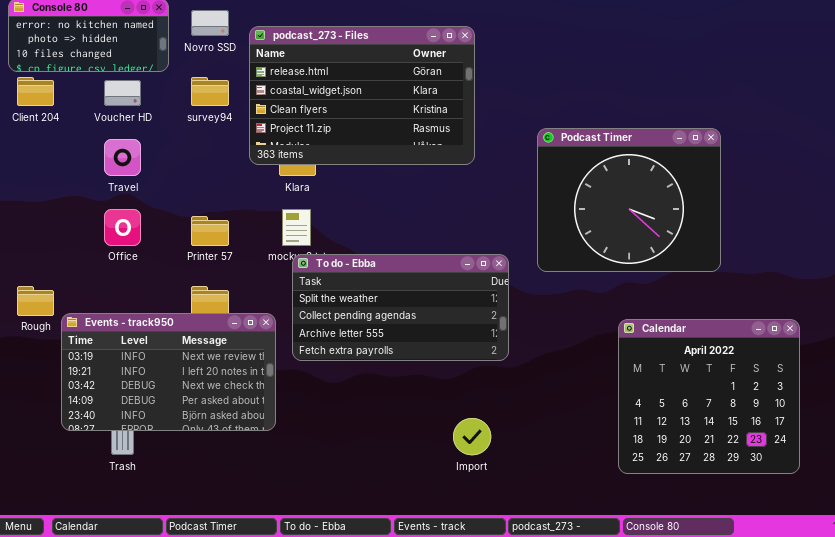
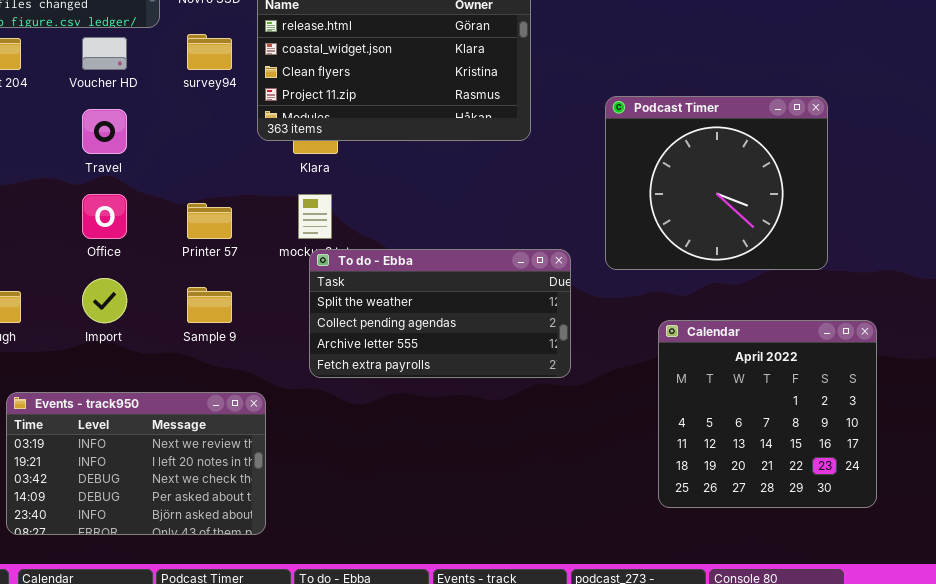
Events - track950: [61,313,276,431] -> [6,392,266,535], moved
Calendar: [618,319,800,474] -> [658,320,877,508], moved
Import: [453,418,491,455] -> [82,278,127,323], moved

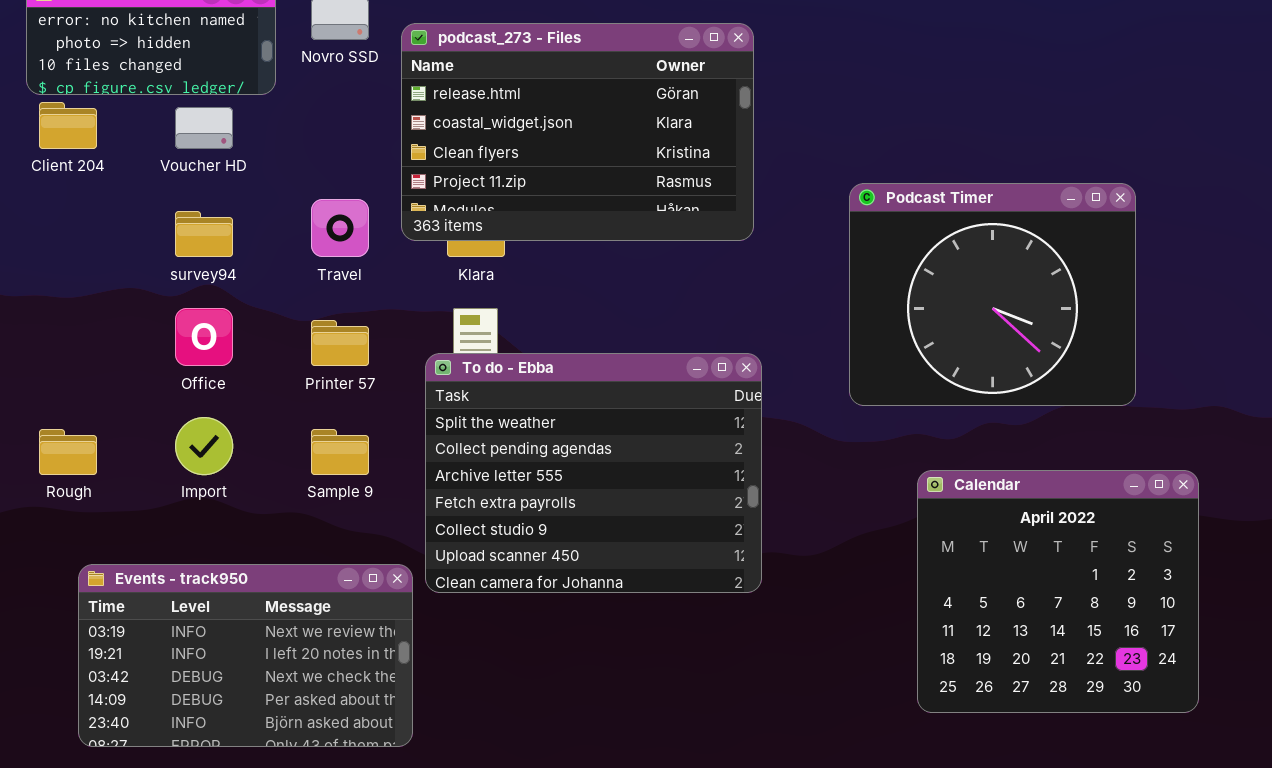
survey94: [187,34,232,70] -> [175,211,233,257], moved
Travel: [82,109,127,154] -> [311,199,369,257], moved
To do - Ebba: [309,249,571,378] -> [425,353,762,593], moved, resized

